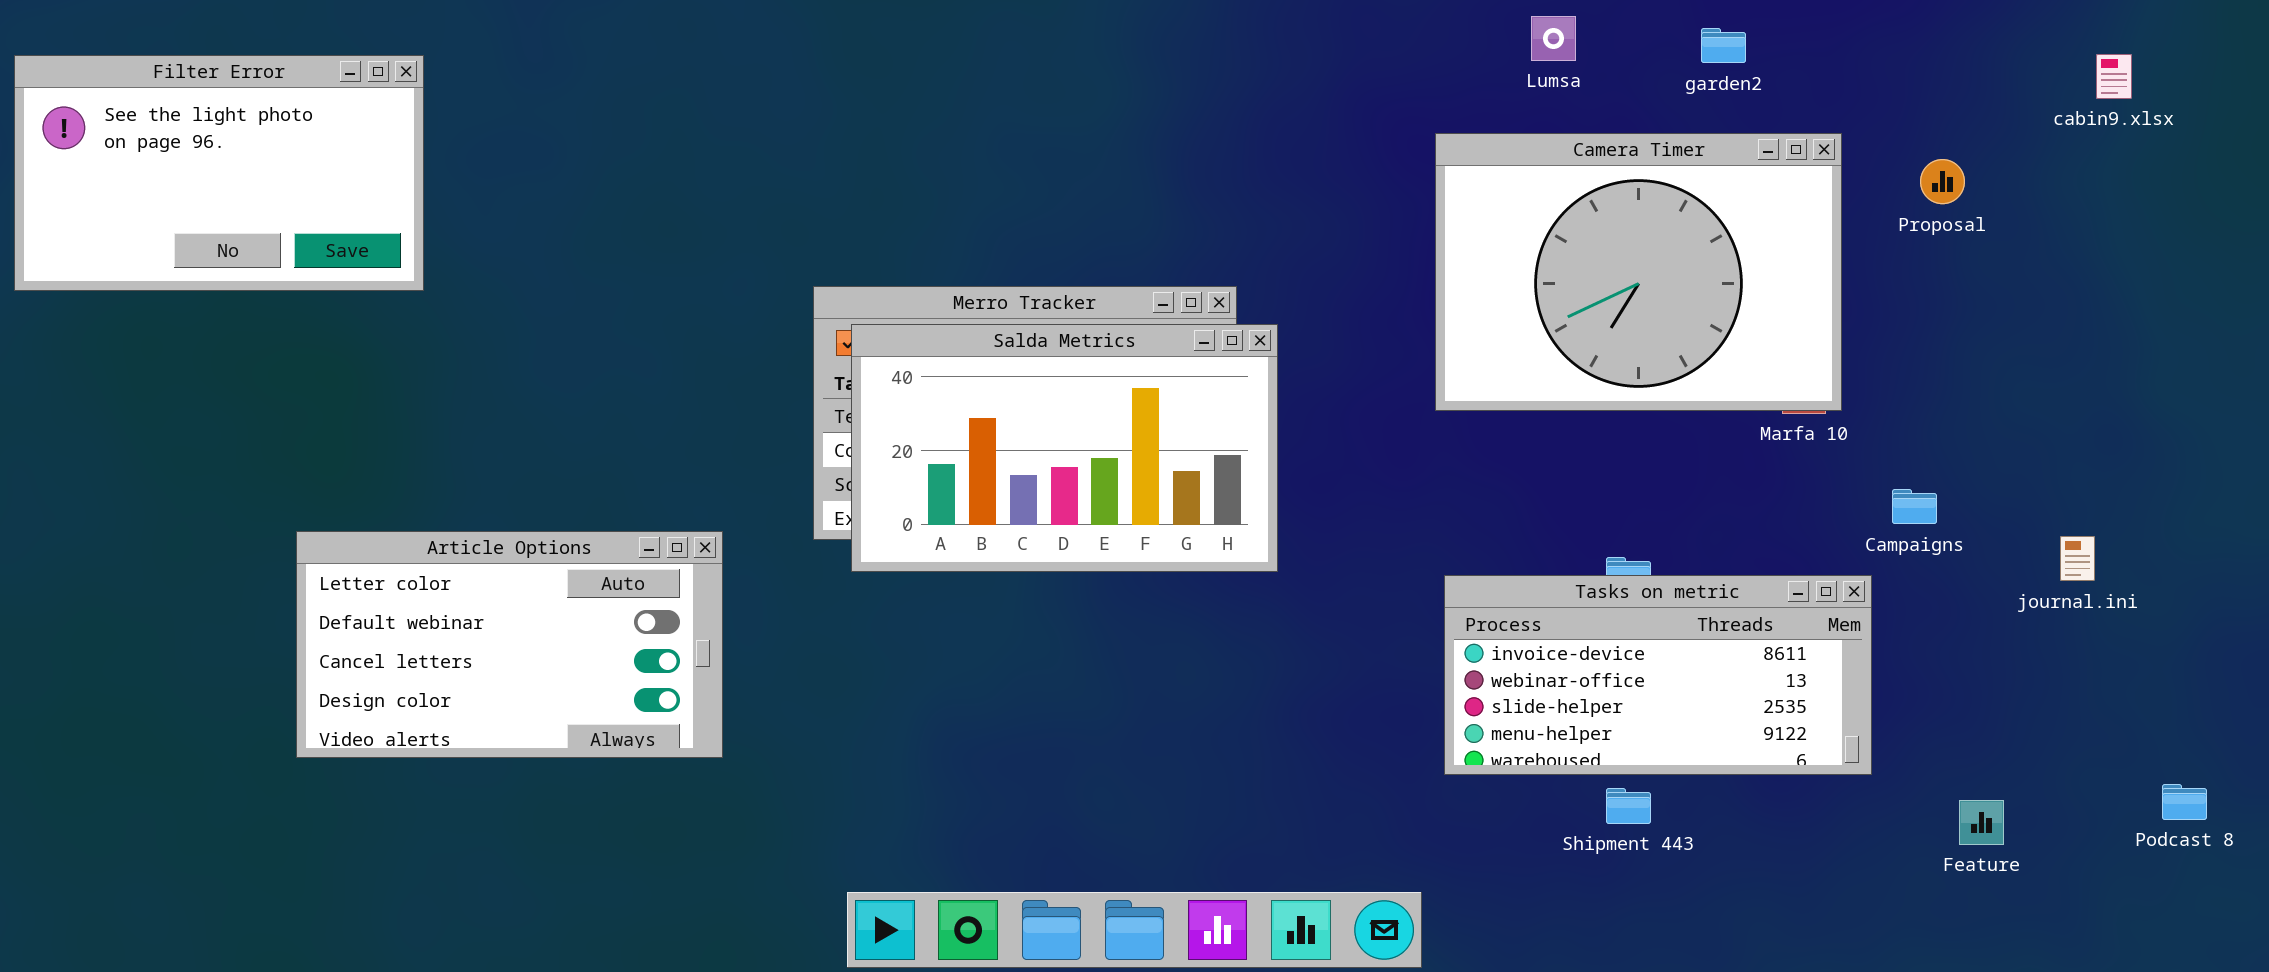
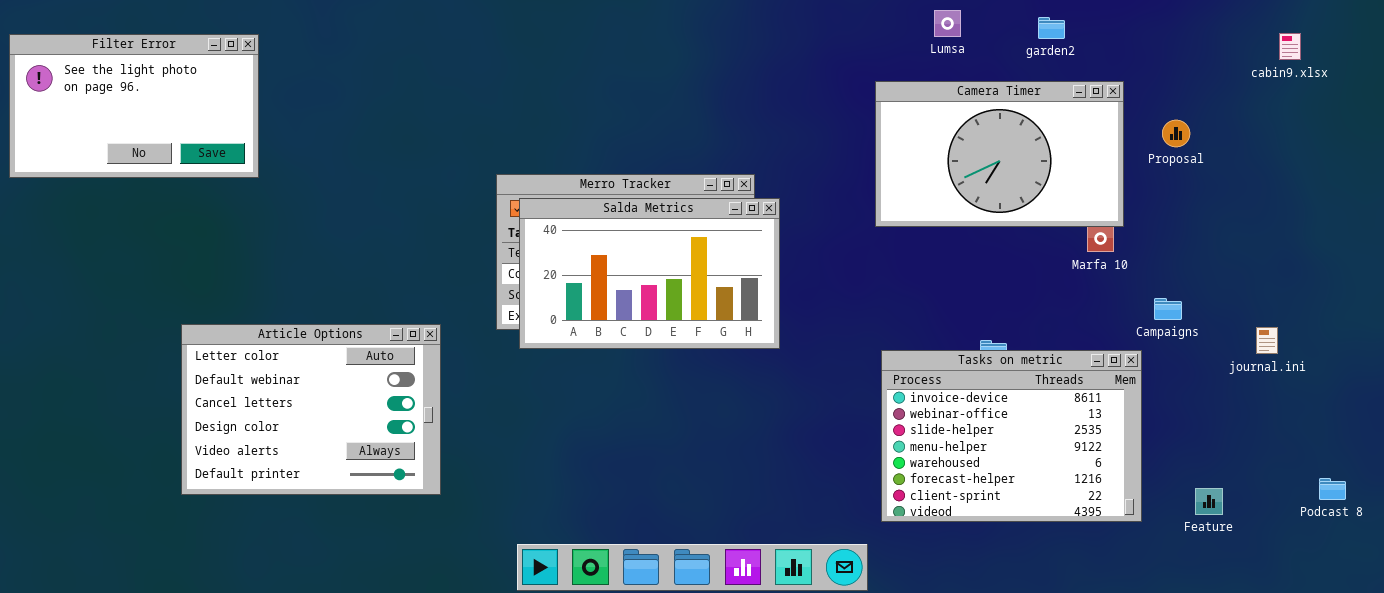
Camera Timer: [1435,133,1842,411] -> [875,81,1124,227], resized
Proposal: [1920,159,1965,204] -> [1162,120,1190,147], moved
Article Options: [296,531,723,758] -> [181,324,441,495], resized
Tasks on metric: [1444,575,1872,775] -> [881,350,1142,522], resized

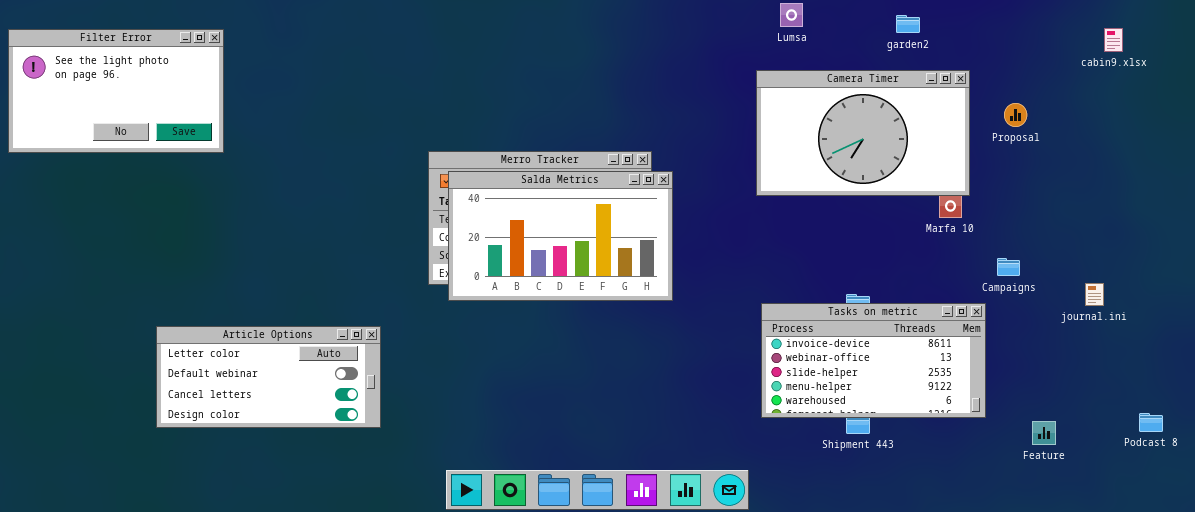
Lumsa: [934,10,961,37] -> [780,3,803,27], moved
Article Options: [181,324,441,495] -> [156,326,381,428], resized
Tasks on metric: [881,350,1142,522] -> [761,303,986,418], resized

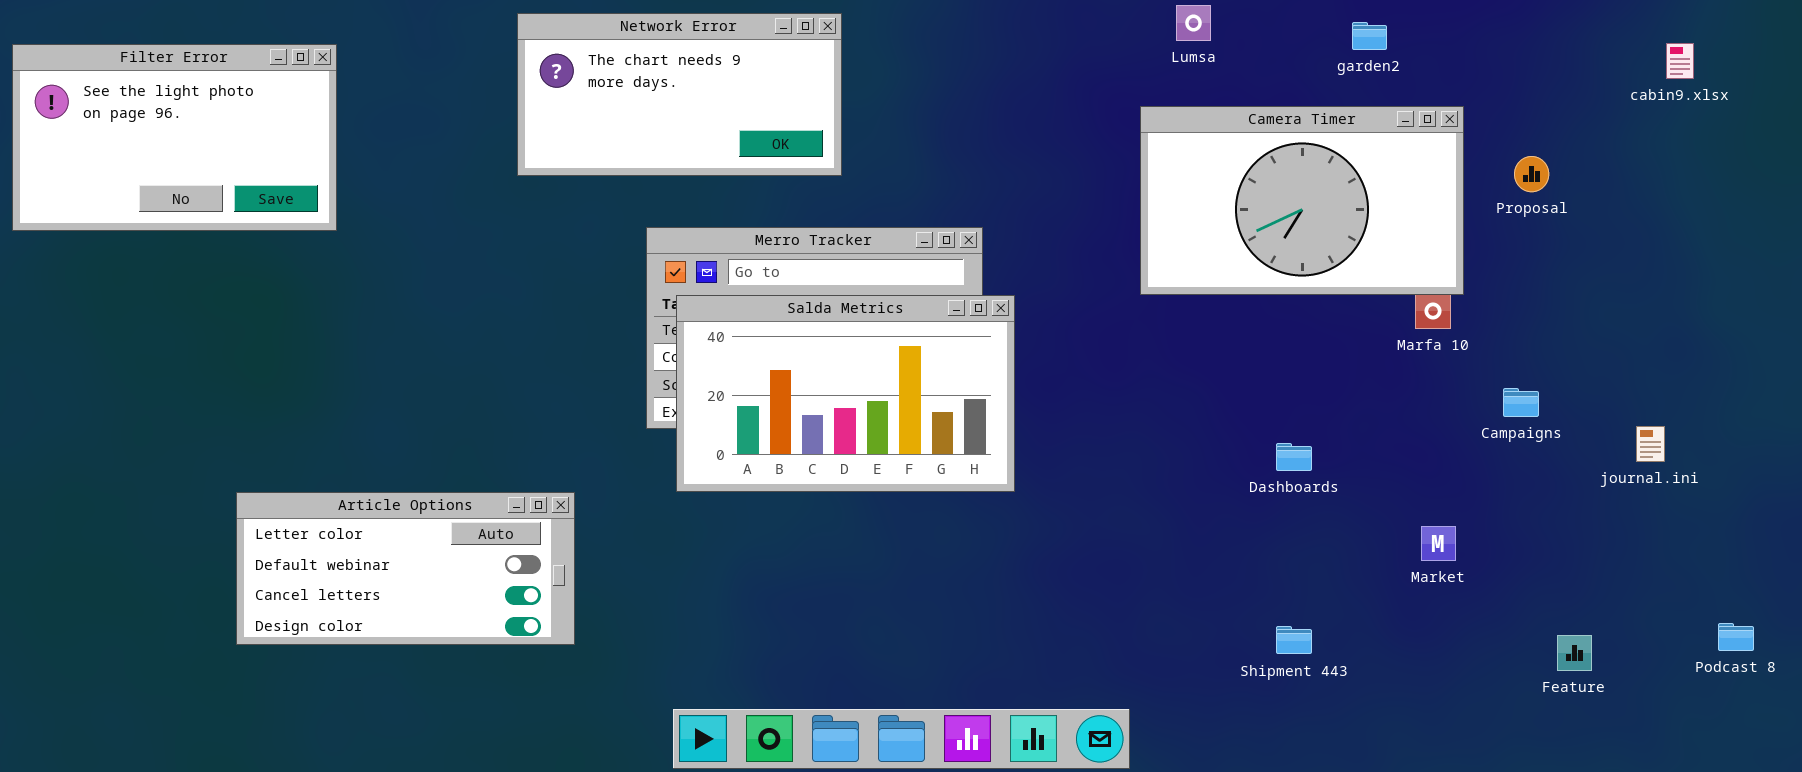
Network Error: none -> [517,13,842,176], opened
Salda Metrics: [448,171,673,301] -> [676,295,1015,492], moved
Tasks on metric: [761,303,986,418] -> none, closed

